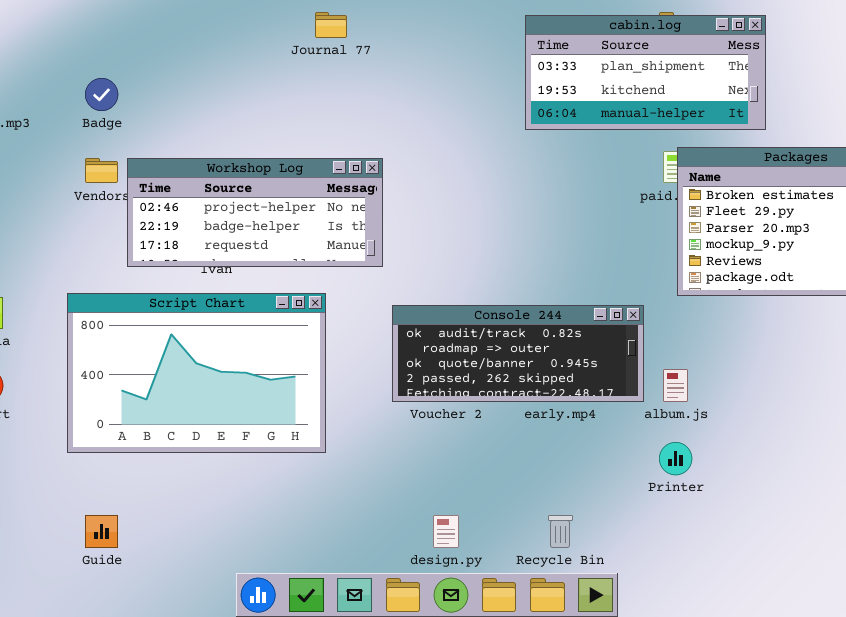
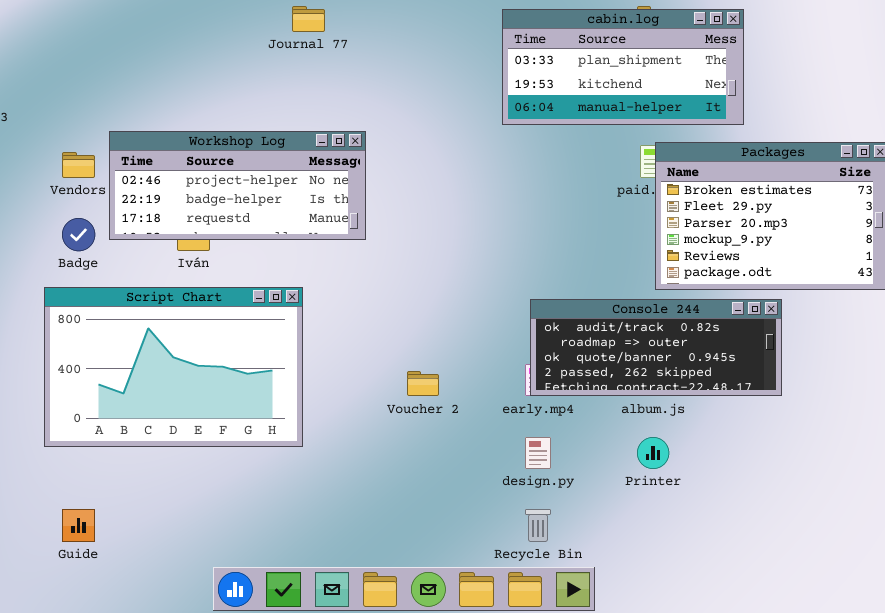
Badge: [85,78,118,111] -> [62,218,95,251], moved
Workshop Log: [127,158,383,267] -> [109,131,366,240], moved
Console 244: [392,305,644,402] -> [530,299,782,396], moved
design.py: [433,515,459,548] -> [525,437,551,469], moved

